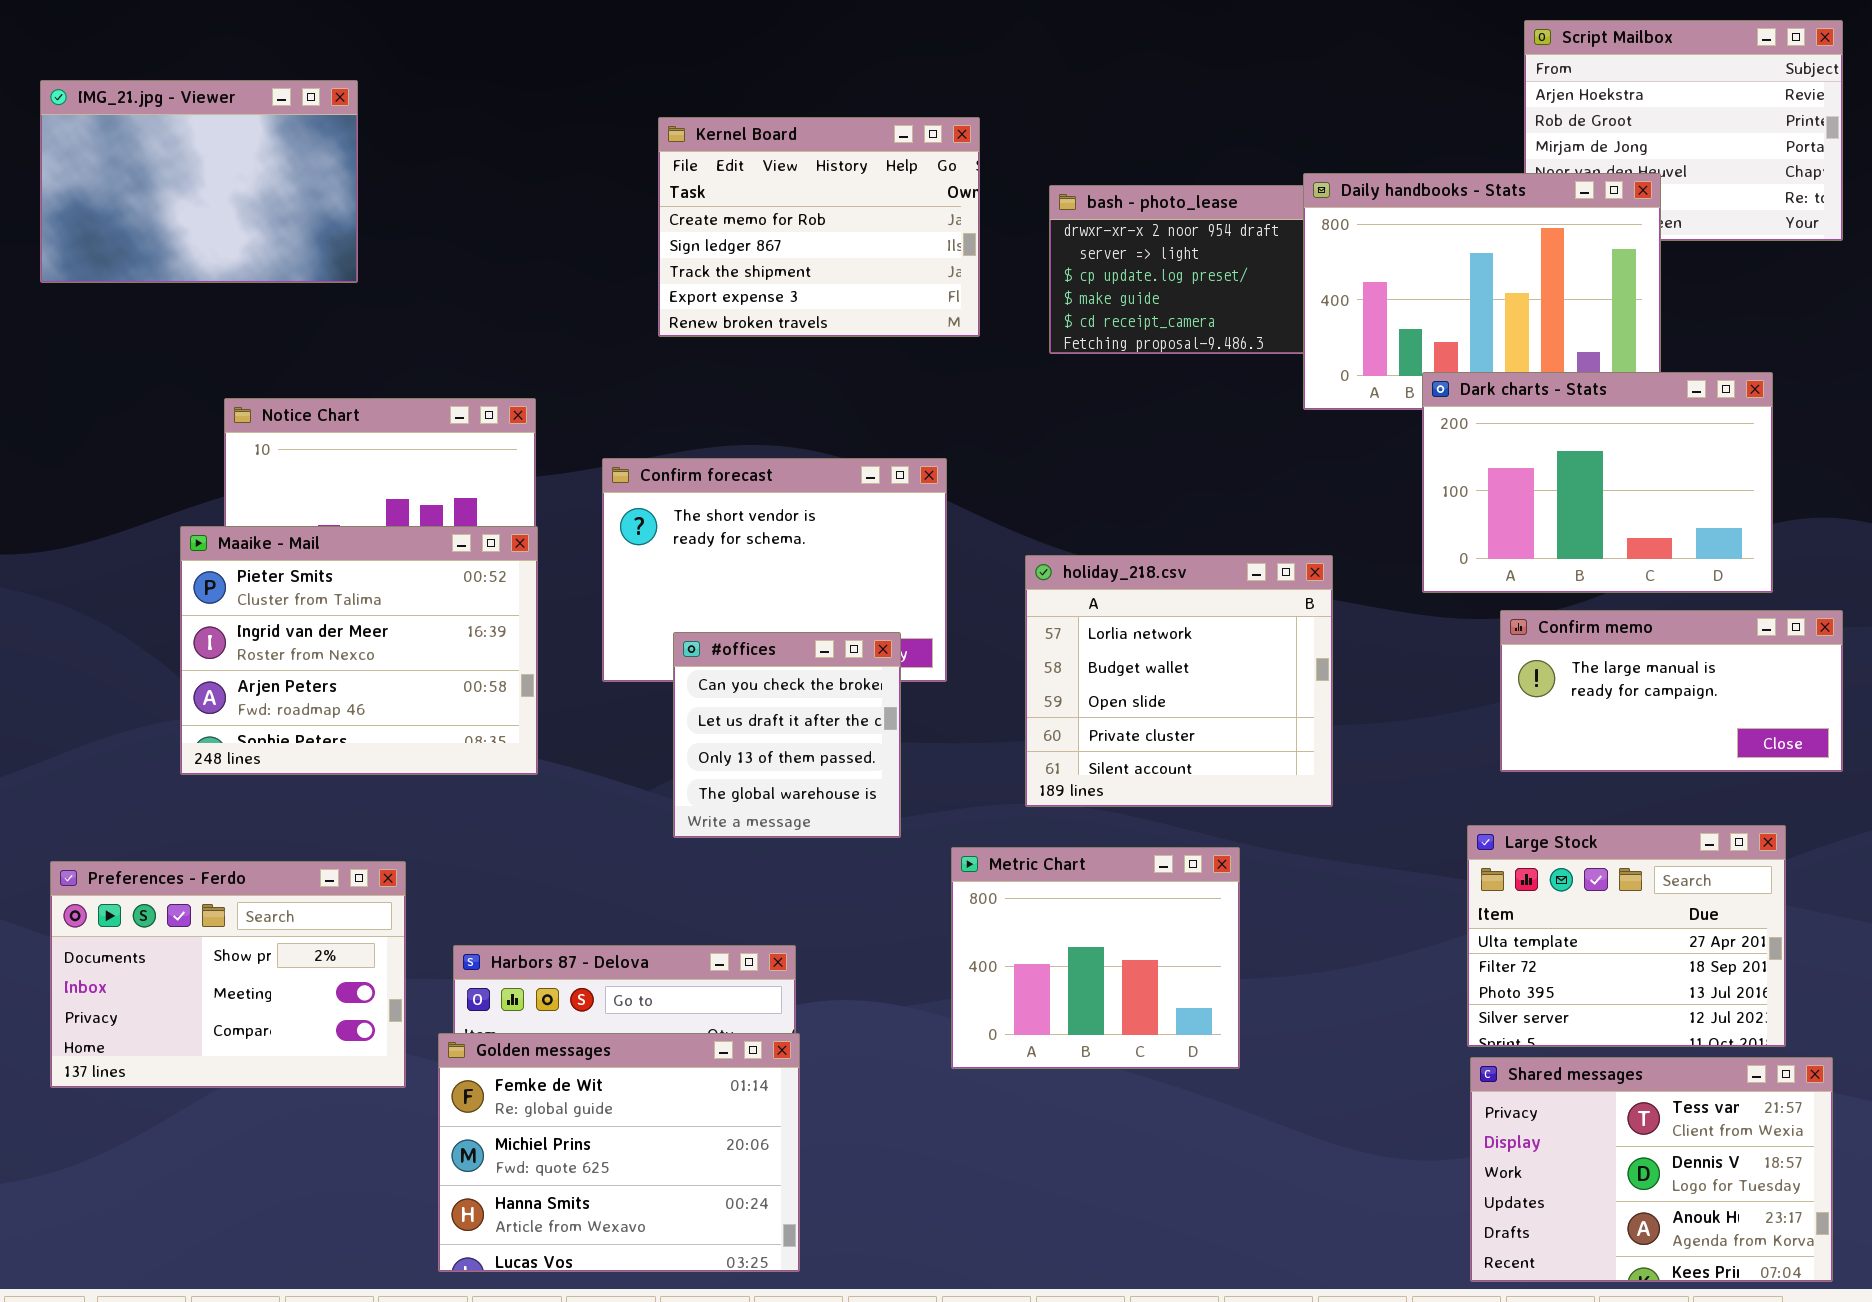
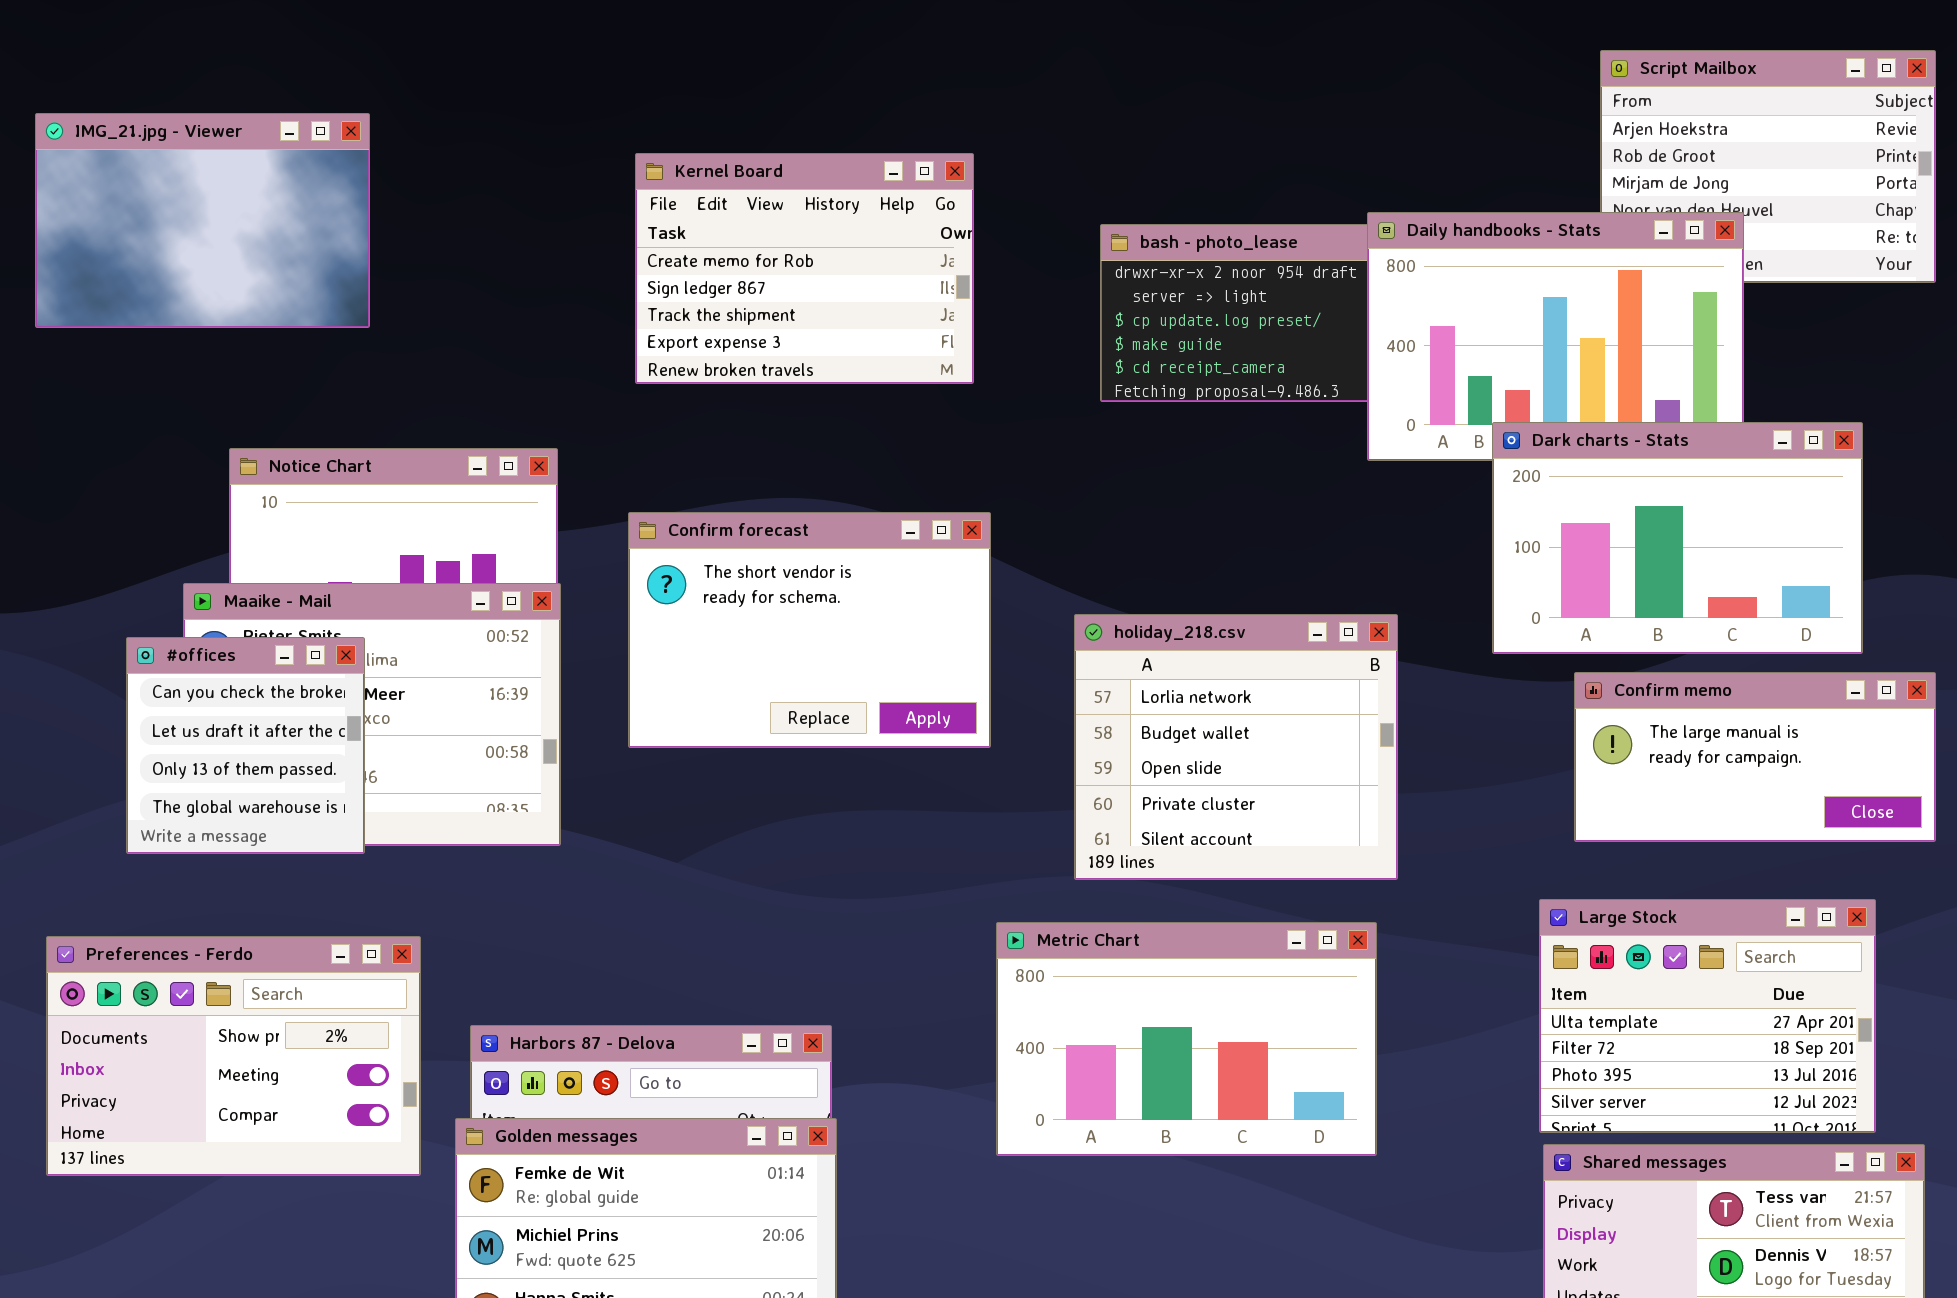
Kernel Board: [658,117,980,337] -> [635,153,974,384], moved
#offices: [673,632,901,838] -> [126,637,365,854], moved
Metric Chart: [951,847,1240,1069] -> [996,922,1377,1156], resized

